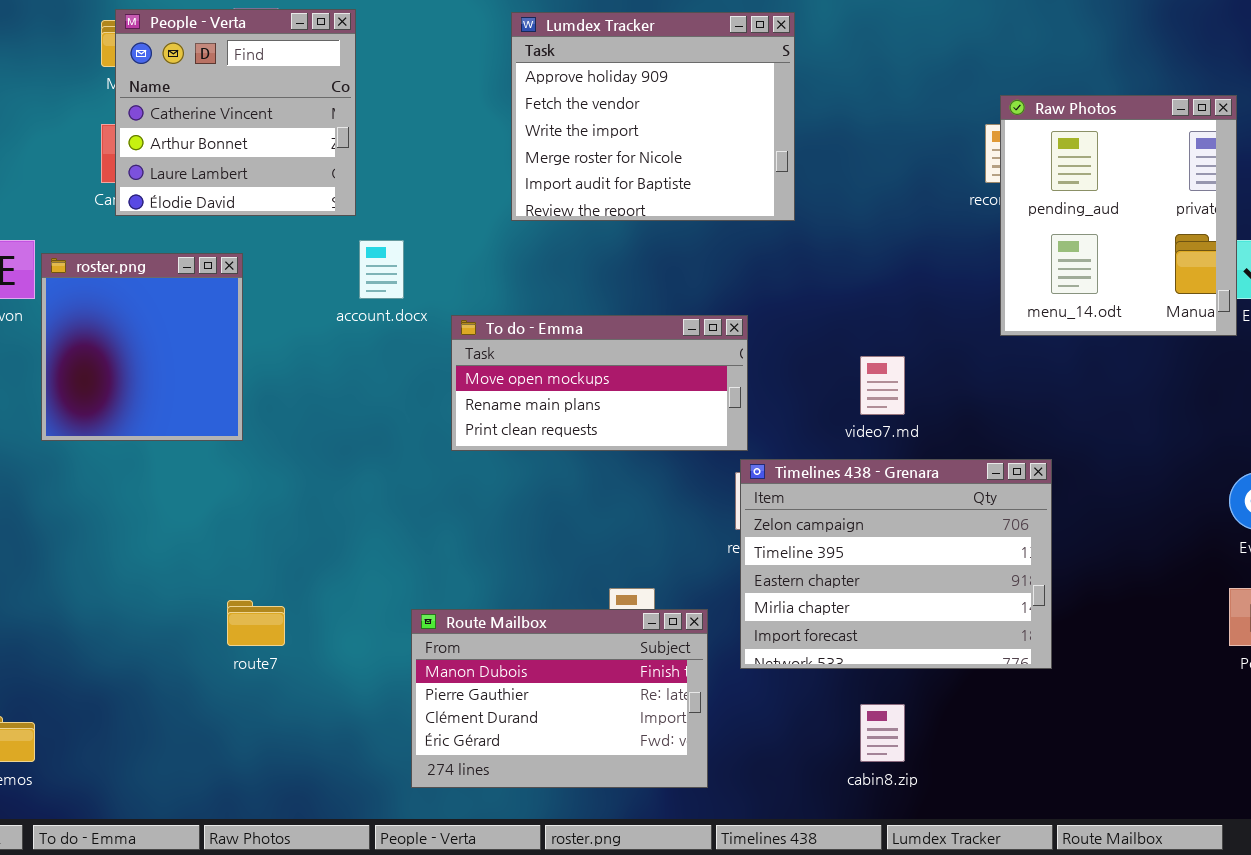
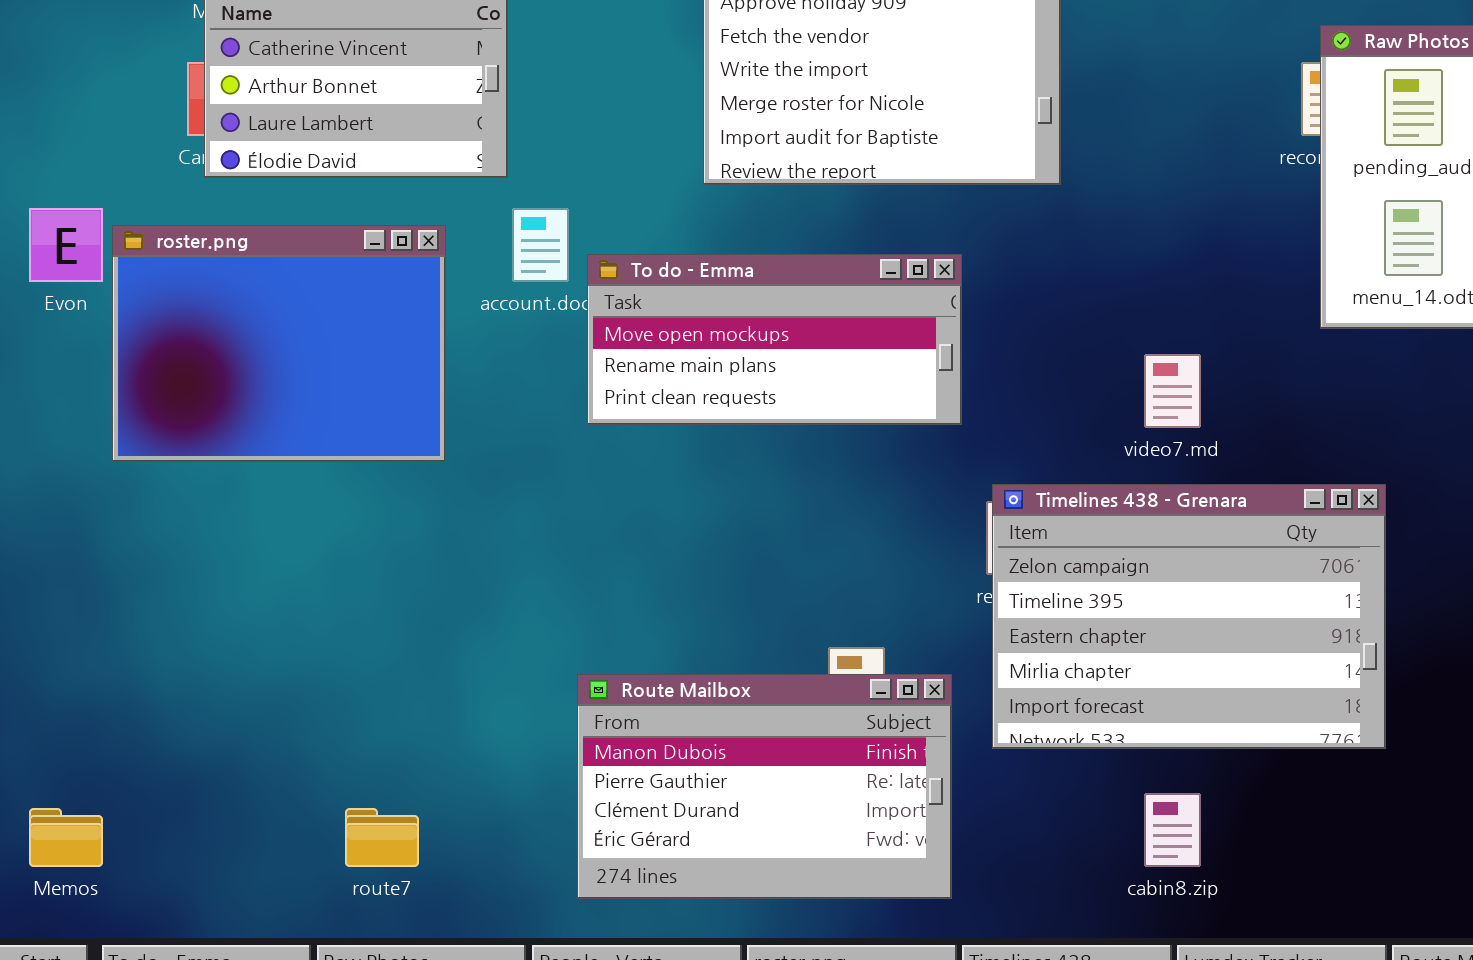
roster.png: [41,253,243,441] -> [112,225,446,462], resized
To do - Emma: [451,315,748,451] -> [587,254,962,425], moved
route7: [227,600,285,646] -> [345,808,419,867], moved

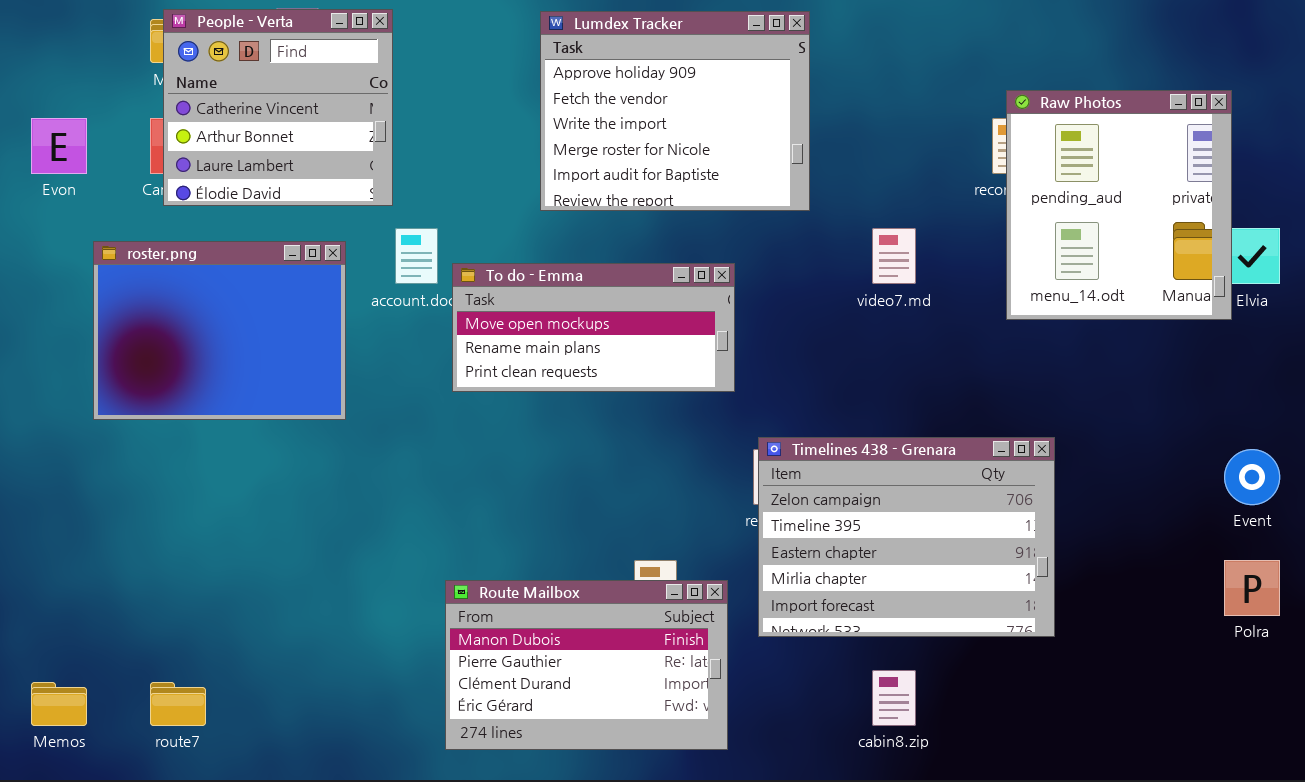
Evon: [29,208,103,282] -> [31,118,87,174], moved
video7.md: [1144,354,1201,428] -> [872,228,916,284], moved
route7: [345,808,419,867] -> [150,682,206,726], moved

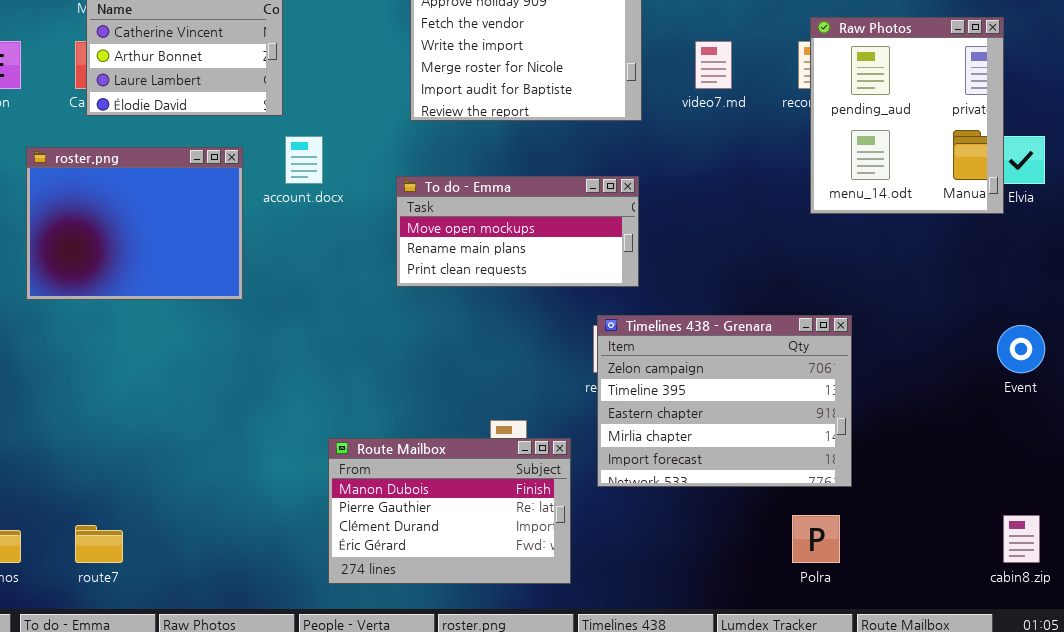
video7.md: [872,228,916,284] -> [695,41,732,89], moved
To do - Emma: [452,263,735,392] -> [396,176,639,287], moved
Polra: [1224,560,1280,616] -> [792,515,840,563], moved
cabin8.zip: [872,670,916,726] -> [1003,515,1040,563], moved

